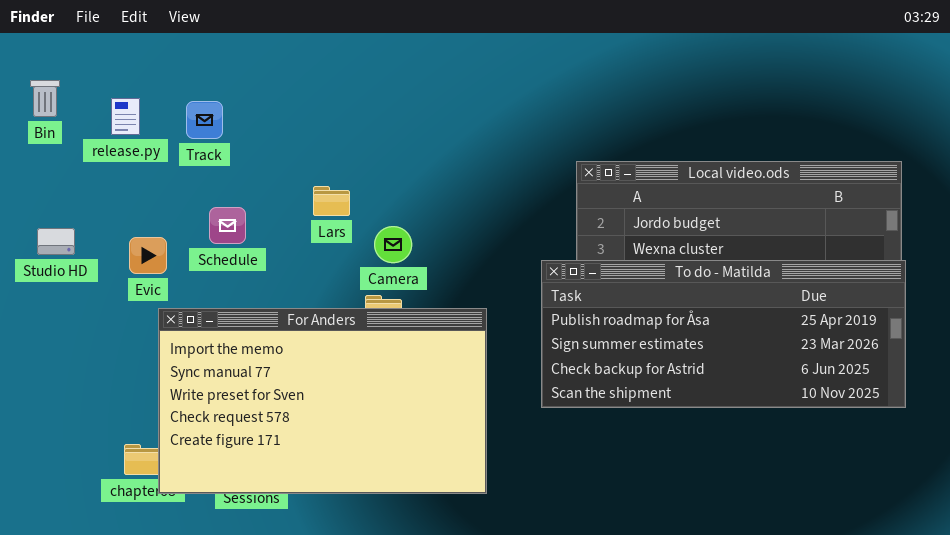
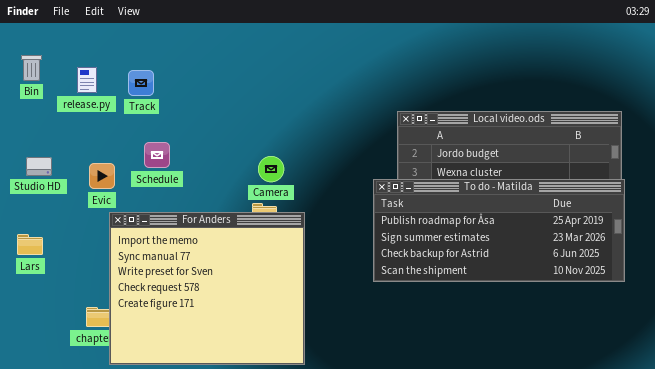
Lars: [313,186,350,216] -> [17,234,43,255], moved
For Anders: [158,308,487,494] -> [109,212,305,365], resized

